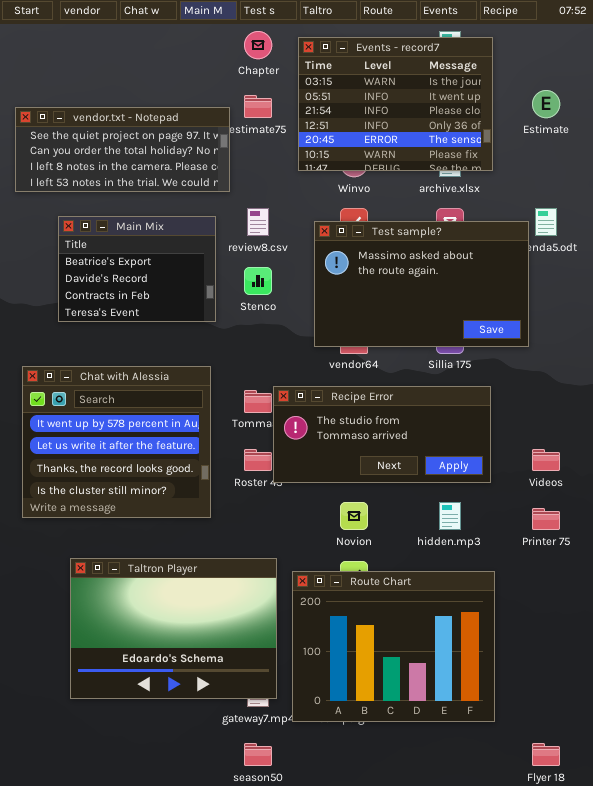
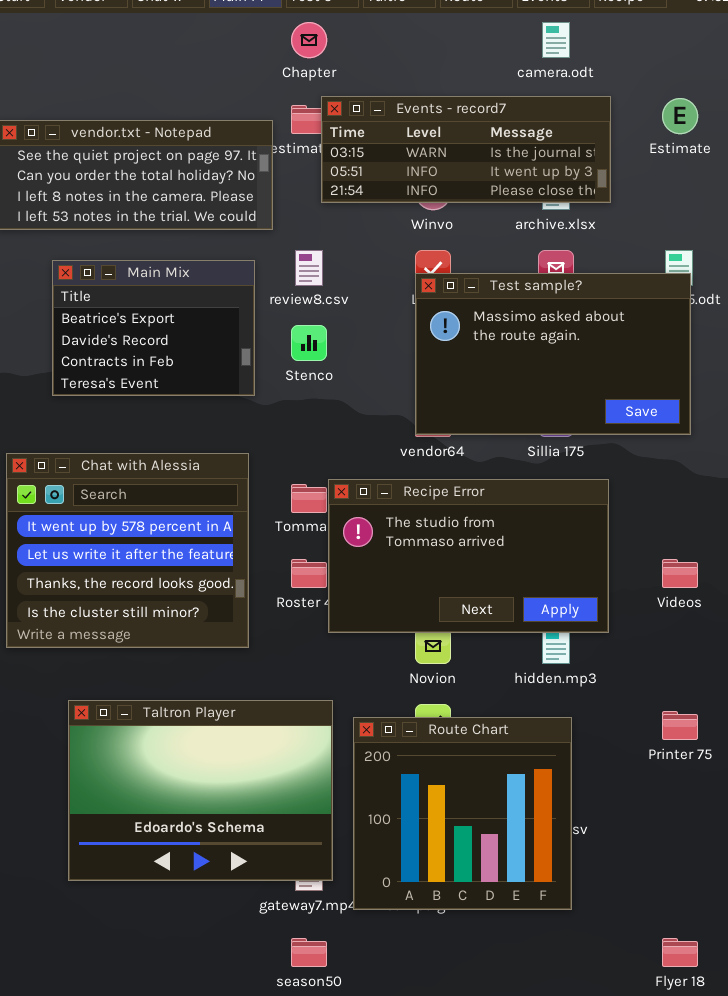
Events - record7: [298,37,493,171] -> [321,96,611,203], resized
Test sample?: [314,221,529,347] -> [415,273,691,435], moved
Recipe Error: [273,386,491,483] -> [328,479,609,633], resized
Printer 75: [532,508,560,530] -> [662,711,698,740], moved
Route Chart: [292,571,495,722] -> [353,717,572,910], resized

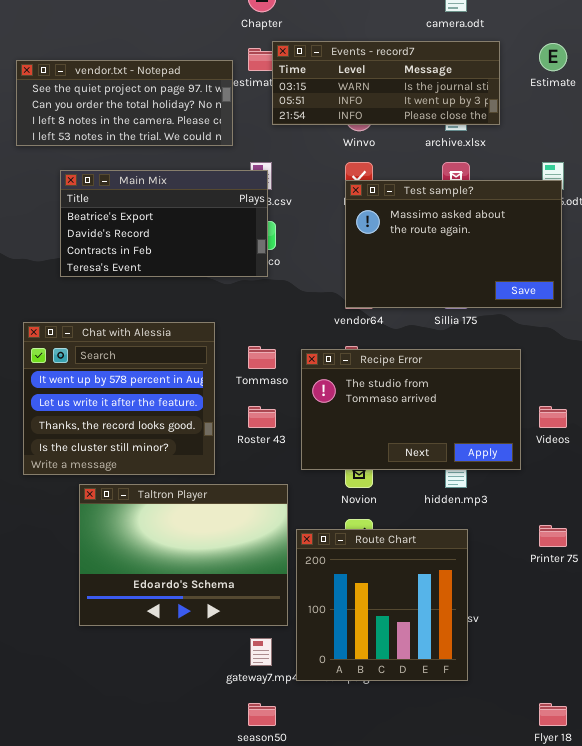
Main Mix: [52,260,255,396] -> [60,170,268,277], resized
Recipe Error: [328,479,609,633] -> [301,349,521,470], moved
Taltron Player: [68,700,333,881] -> [79,484,288,626], moved

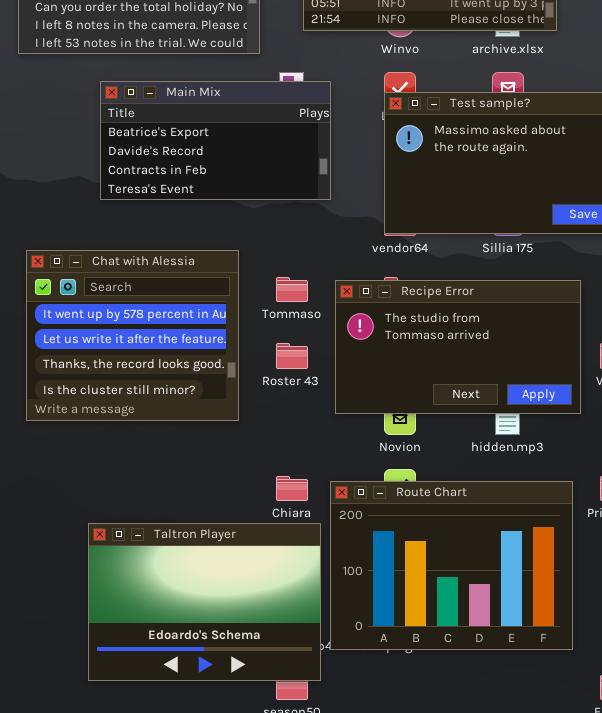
Main Mix: [60,170,268,277] -> [100,81,331,200], moved
Taltron Player: [79,484,288,626] -> [88,523,321,681], moved
Route Chart: [296,529,468,681] -> [330,481,573,650], resized

